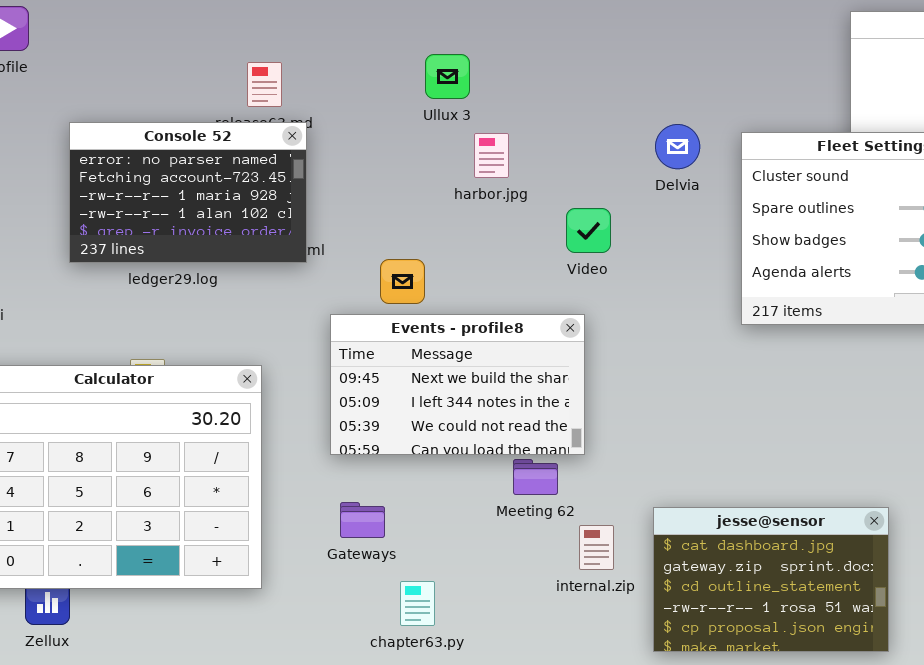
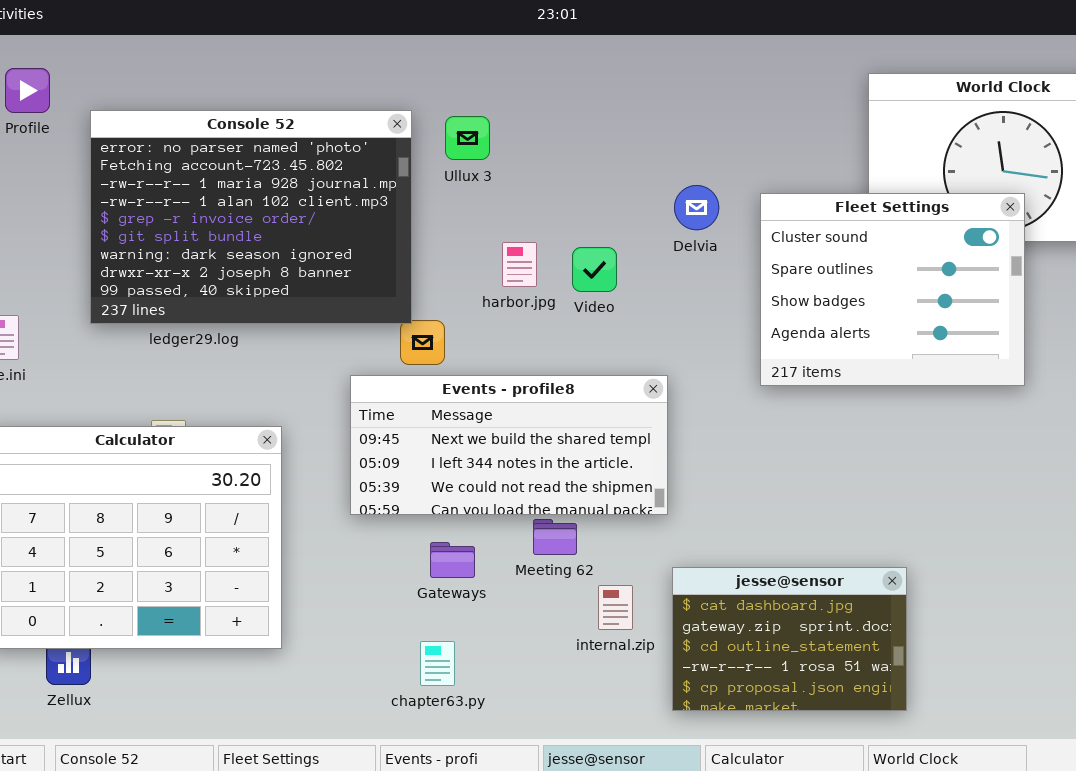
Console 52: [69,122,307,263] -> [90,110,412,324], resized
harbor.jpg: [474,133,509,178] -> [502,242,537,287], moved
Video: [566,208,611,253] -> [572,247,617,292], moved
Events - profile8: [330,314,585,455] -> [350,375,668,515], resized
Gateways: [340,502,385,538] -> [430,542,475,578], moved

